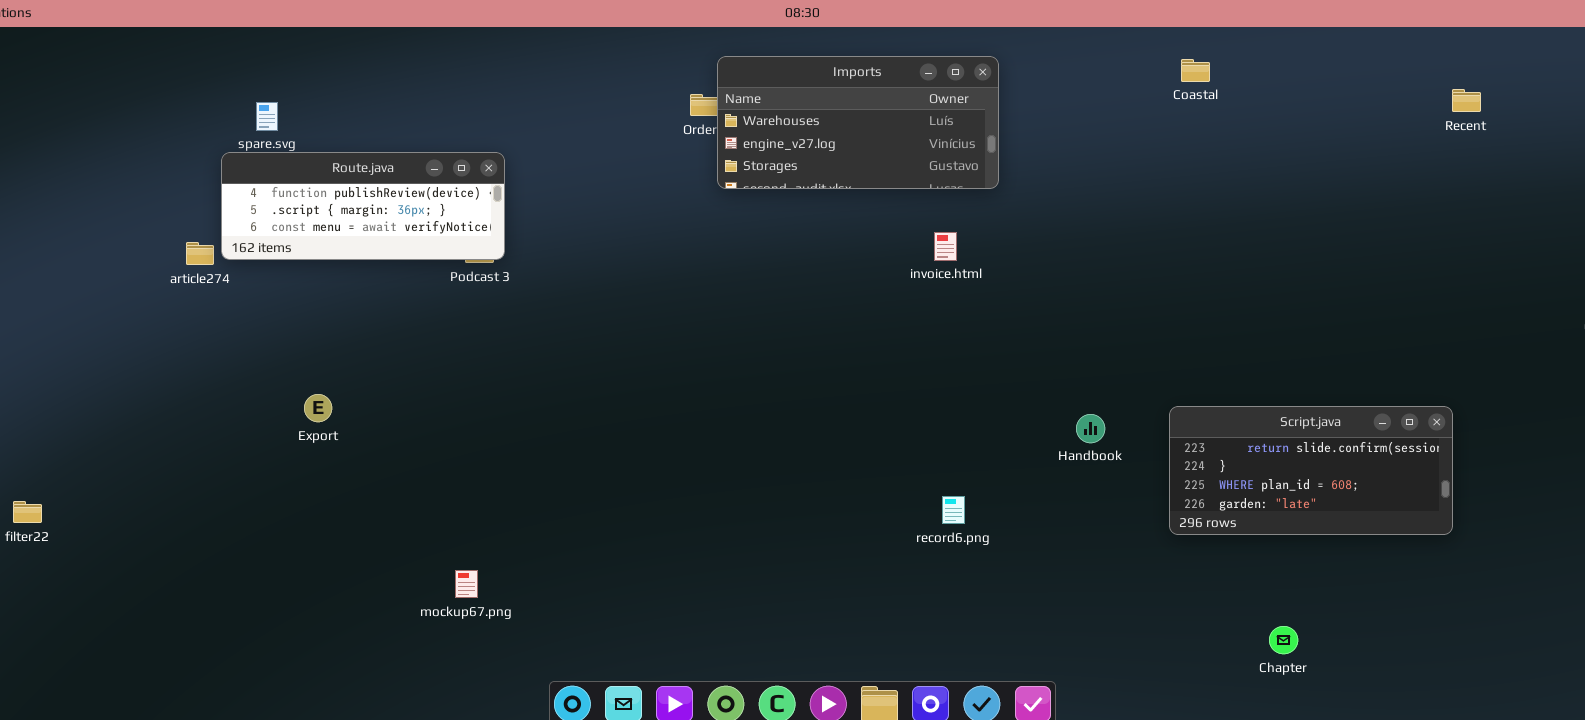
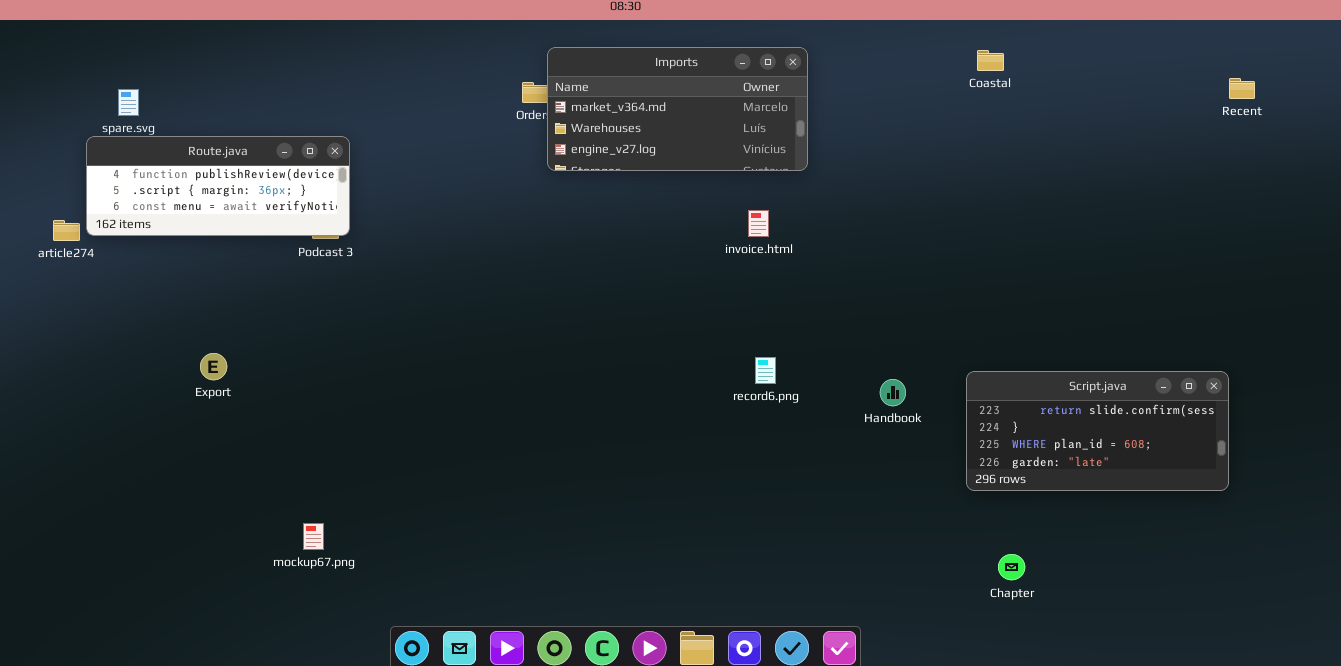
Imports: [717,56,999,189] -> [547,47,808,171], scrolled up 1 row
Export: [304,394,332,422] -> [200,353,227,380], moved
record6.png: [942,496,965,524] -> [755,357,776,384], moved
Chapter: [1269,626,1298,654] -> [998,554,1025,580], moved

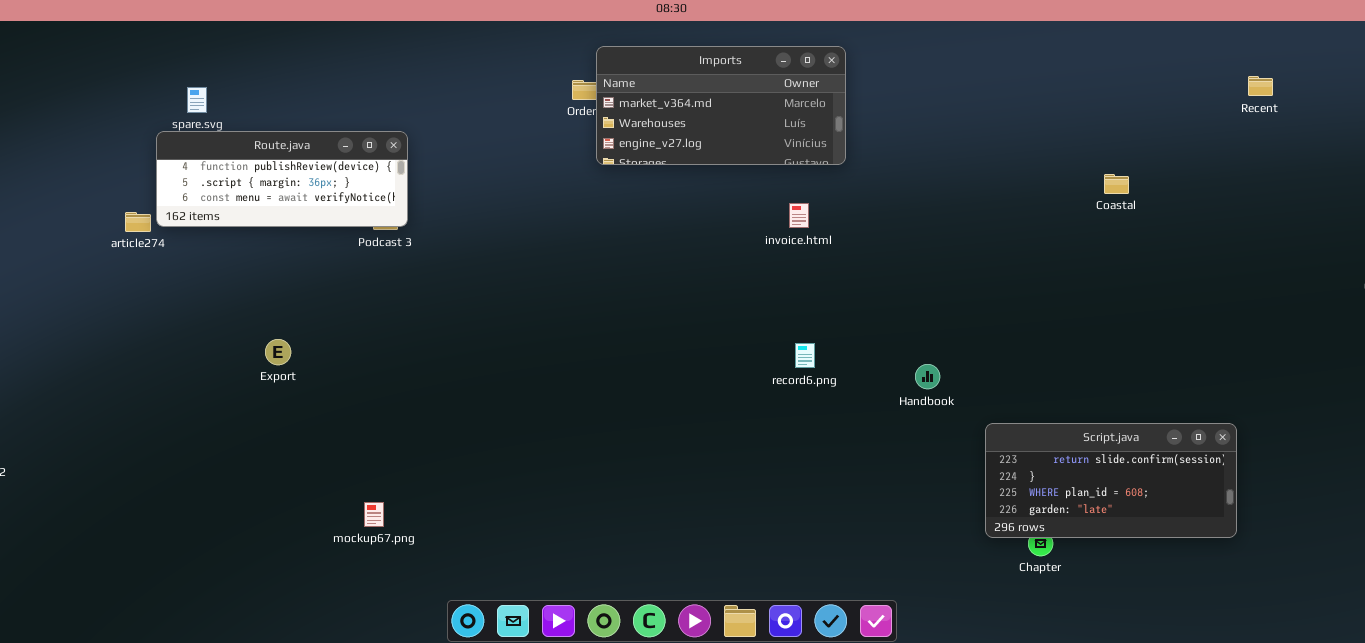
Coastal: [977,50,1004,71] -> [1104,174,1129,194], moved
Script.java: [966,371,1229,491] -> [985,423,1237,538], moved

